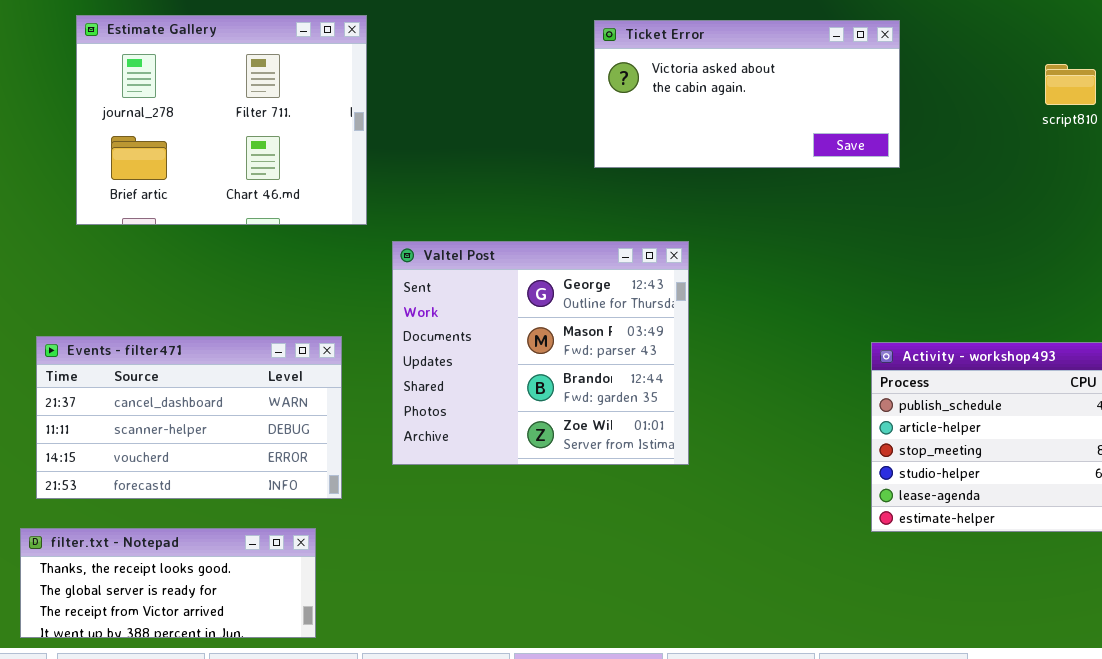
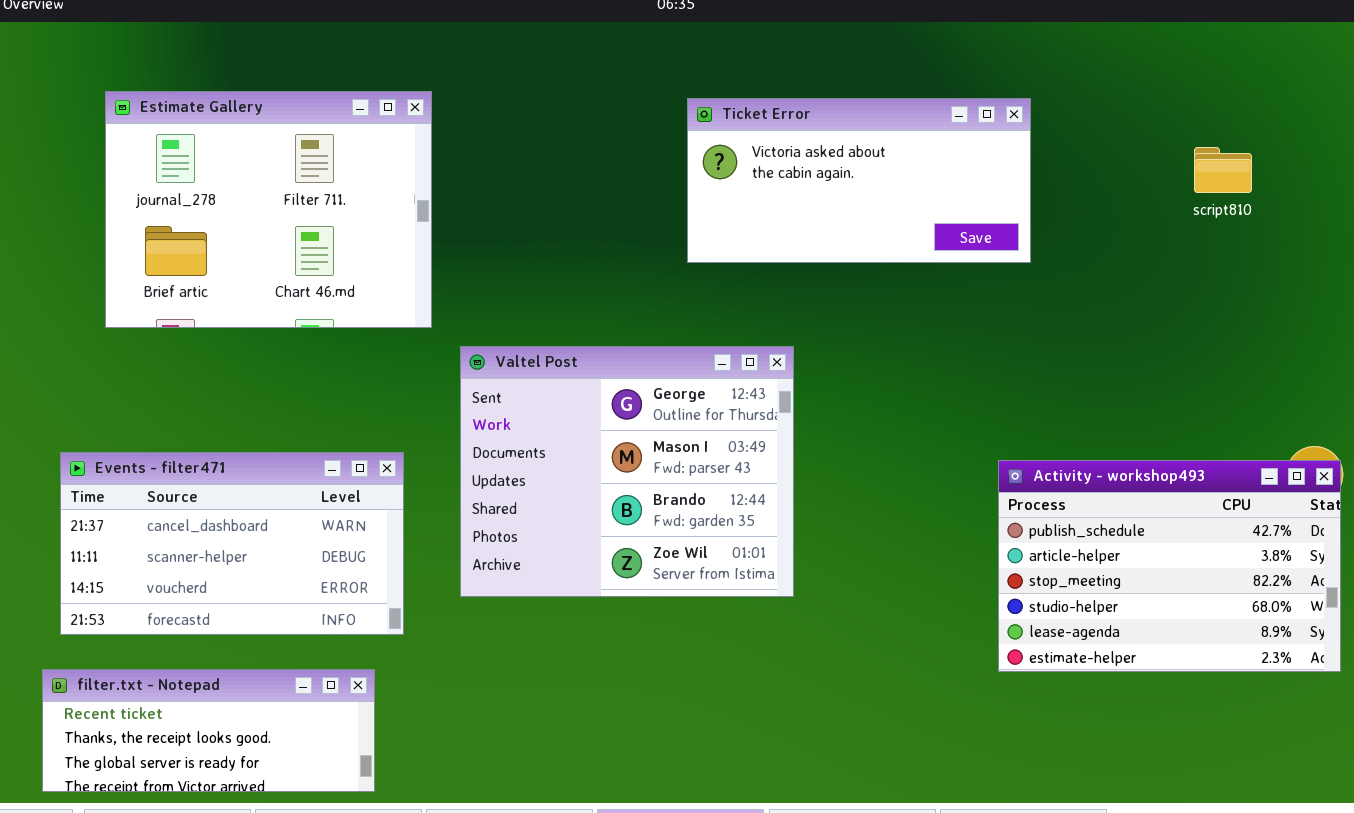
filter.txt - Notepad: [20,528,316,638] -> [42,669,375,792], scrolled up 1 row

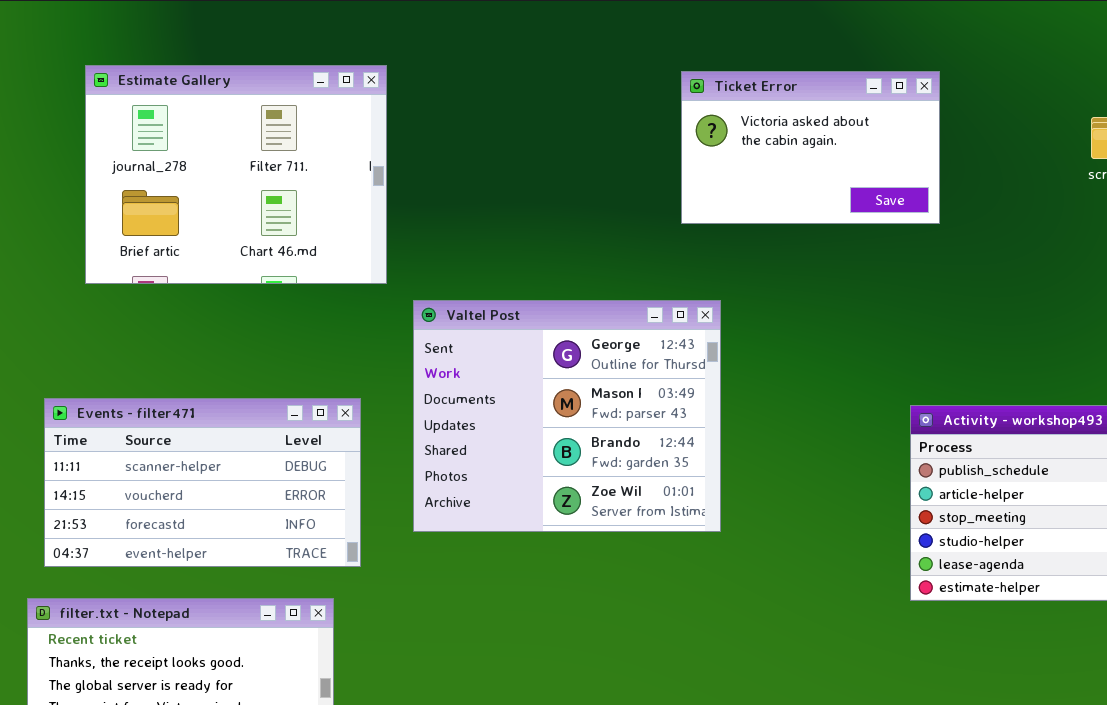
Ticket Error: [687,98,1031,263] -> [681,71,940,224], resized
Events - filter471: [60,452,404,635] -> [44,398,361,567], scrolled down 1 row

